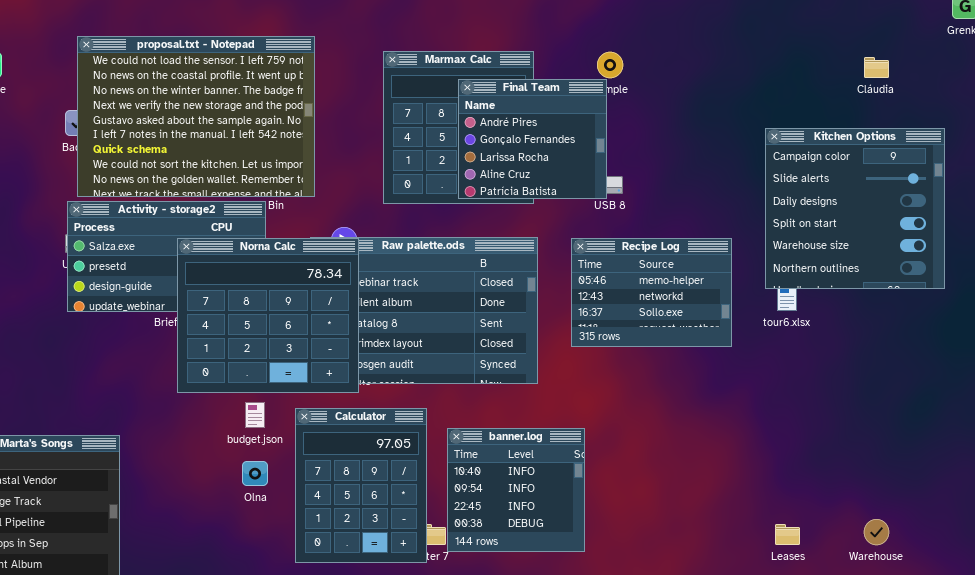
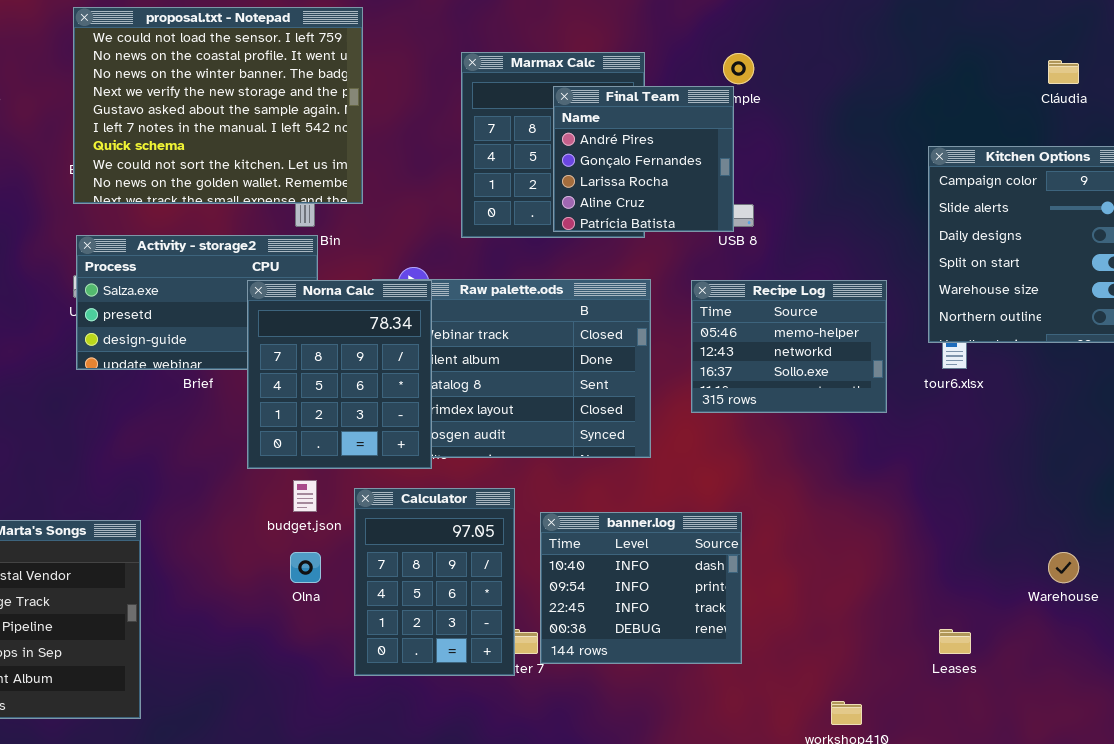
proposal.txt - Notepad: [77,36,315,197] -> [73,7,363,204], moved
Norna Calc: [177,238,359,393] -> [247,280,432,469], resized
banner.log: [447,428,585,552] -> [540,512,742,664], resized
Warehouse: [864,519,889,545] -> [1048,552,1079,583], moved

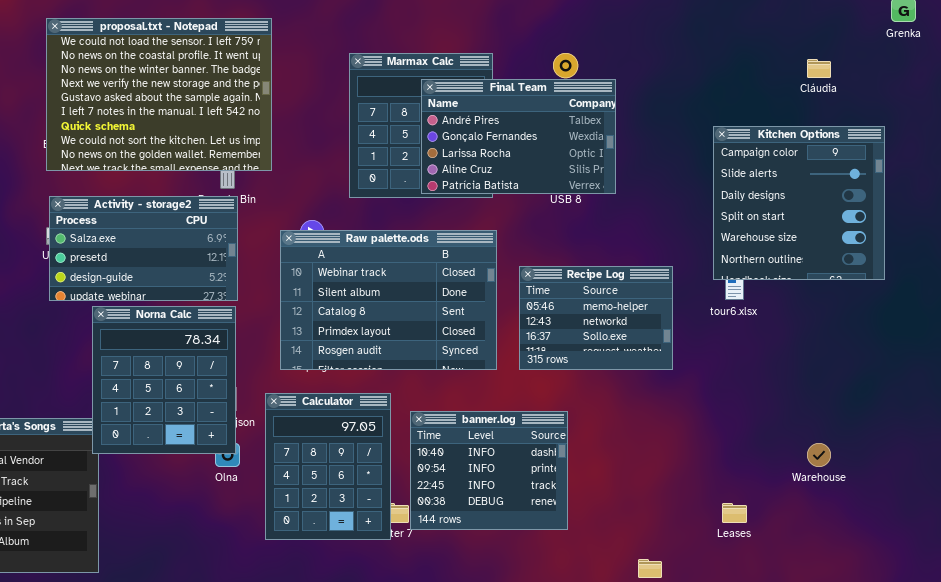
Final Team: [553,86,734,232] -> [421,79,616,194], resized
Norna Calc: [247,280,432,469] -> [92,306,236,454], moved
Recipe Log: [691,280,887,413] -> [519,266,673,370], moved

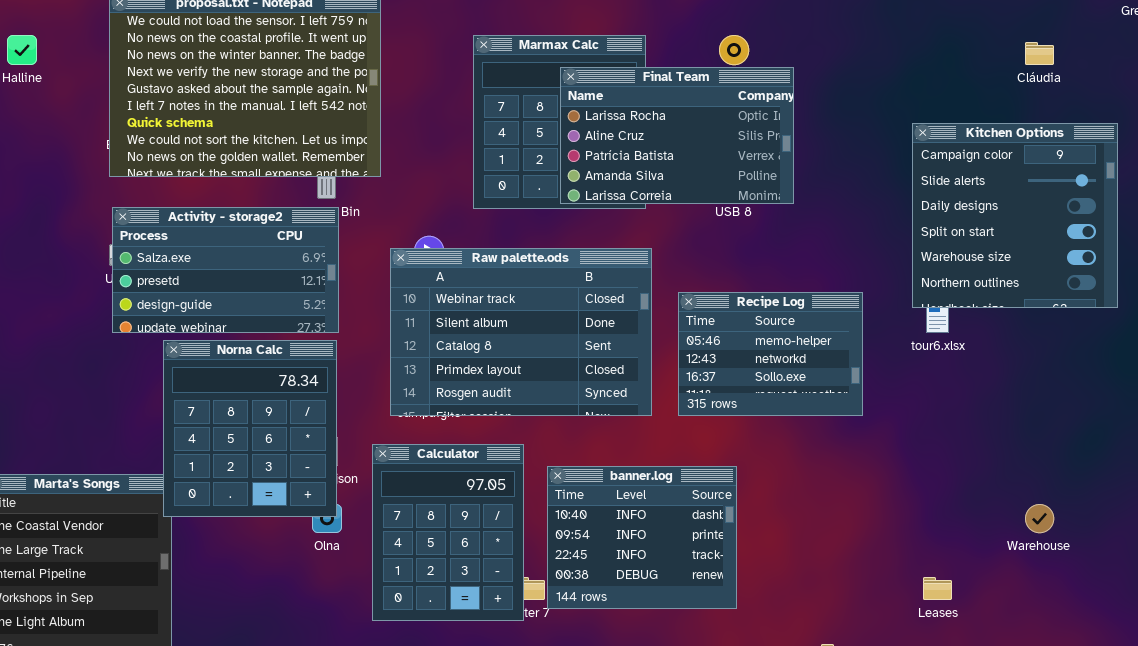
Final Team: [421,79,616,194] -> [560,67,794,204], scrolled down 2 rows

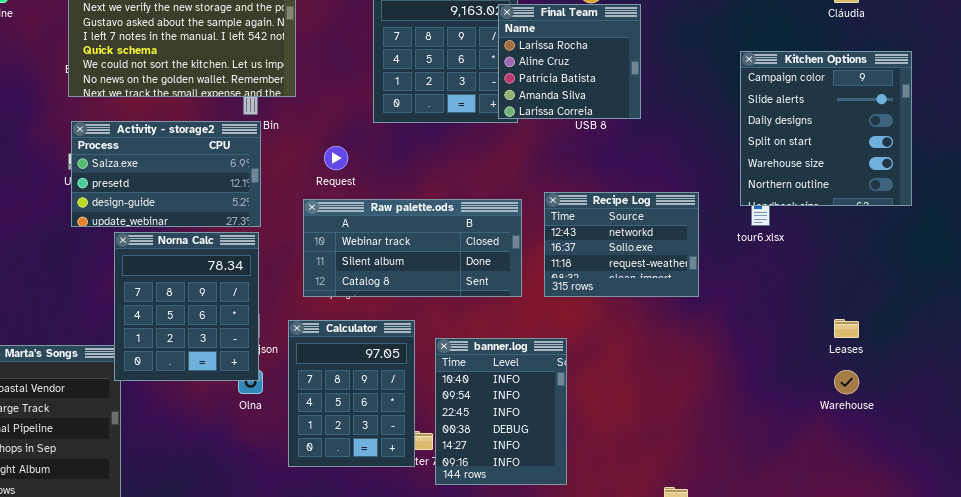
Final Team: [560,67,794,204] -> [498,4,641,119], resized
Raw palette.ods: [390,248,652,416] -> [303,199,522,297], resized
Recipe Log: [678,292,863,416] -> [544,192,699,297], scrolled down 1 row
banner.log: [547,466,737,609] -> [435,338,567,485], resized
Leases: [923,577,952,600] -> [834,319,859,338], moved

